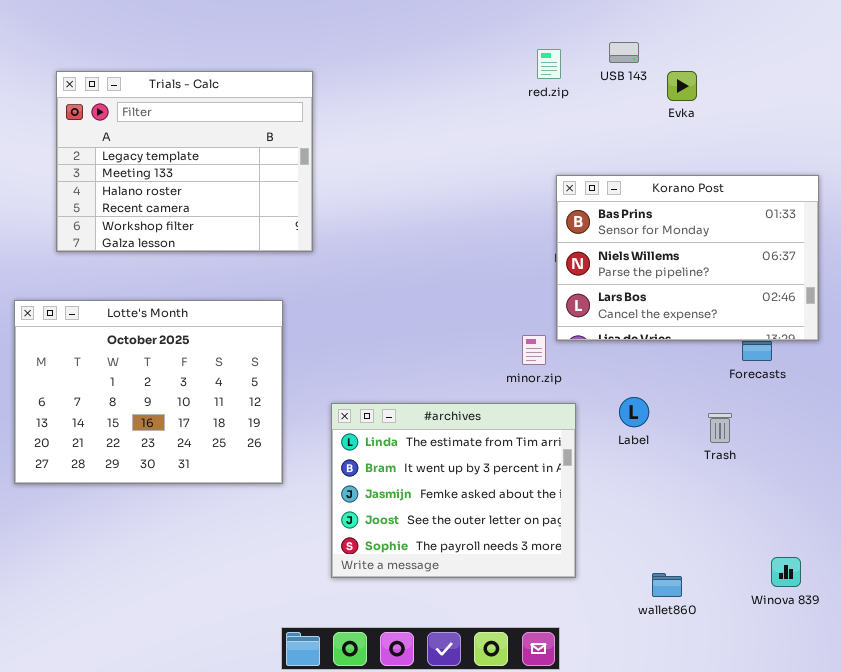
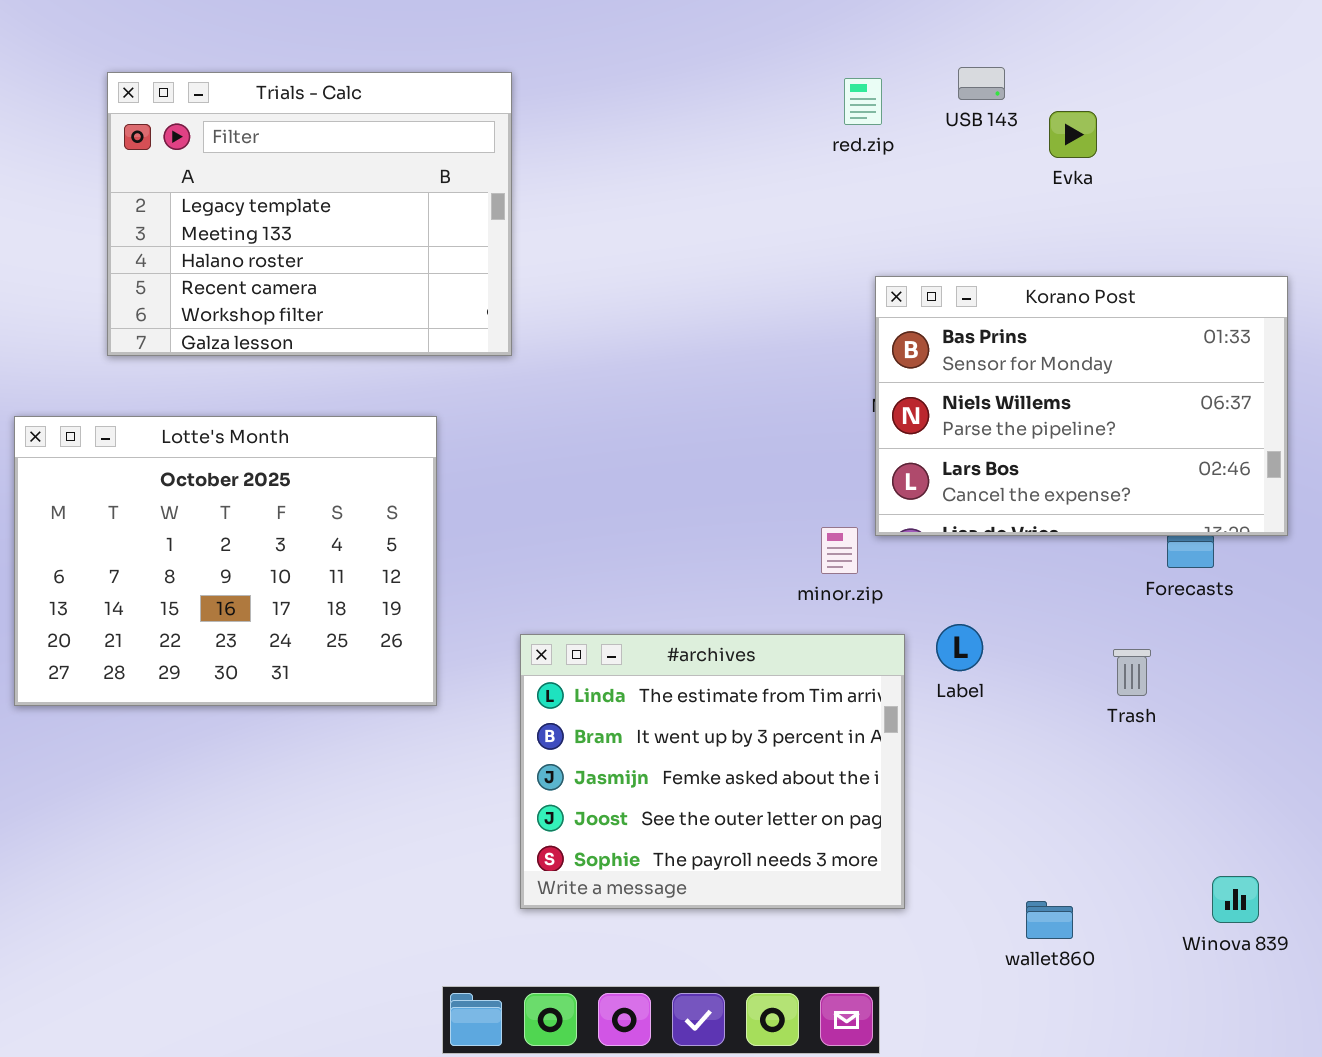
Trials - Calc: [56,71,313,252] -> [107,72,512,356], moved
Lotte's Month: [14,300,283,484] -> [14,416,437,706], moved
Label: [619,397,649,427] -> [936,624,983,671], moved

